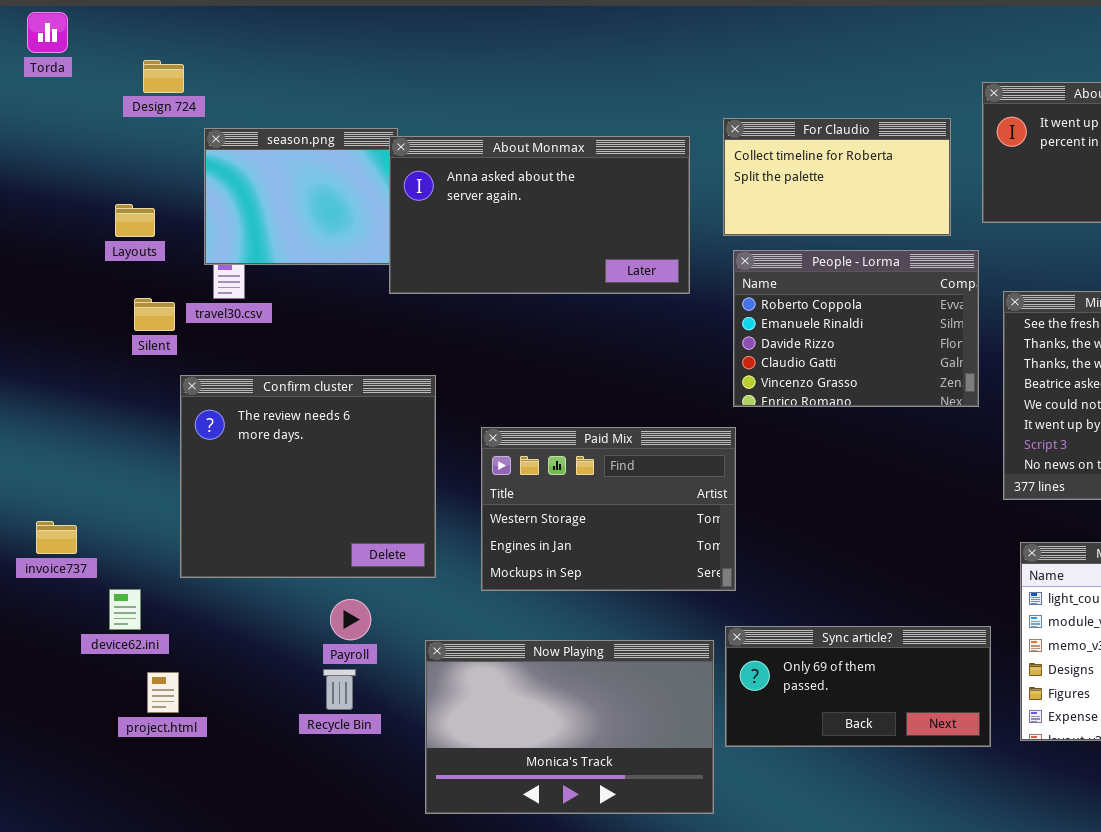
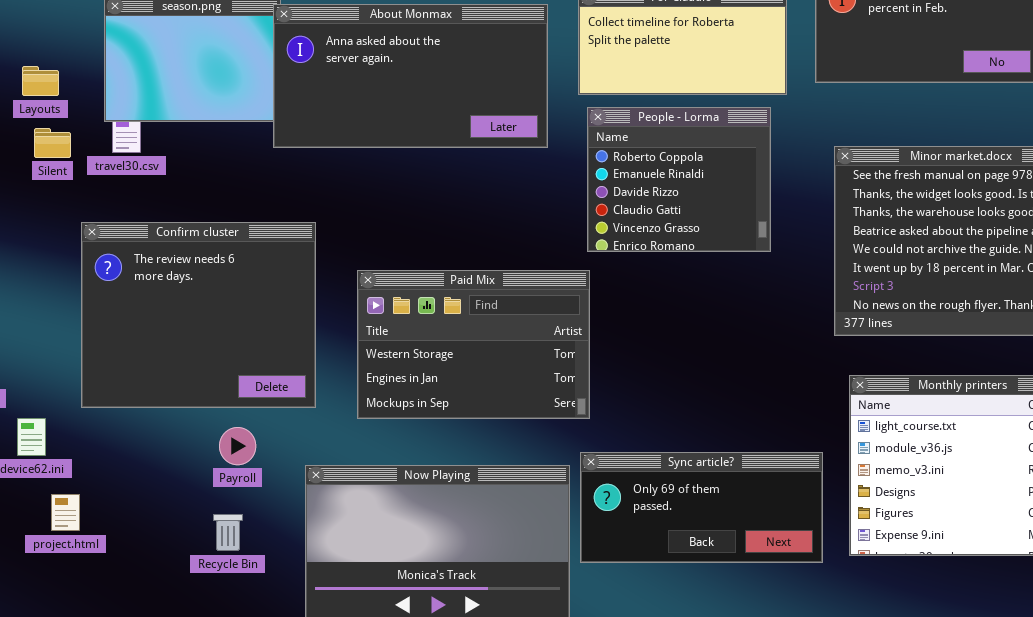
People - Lorma: [733,250,979,407] -> [587,107,771,252], resized
Silent: [134,298,175,331] -> [34,128,71,158], moved
Recycle Bin: [323,669,356,710] -> [213,514,243,551], moved

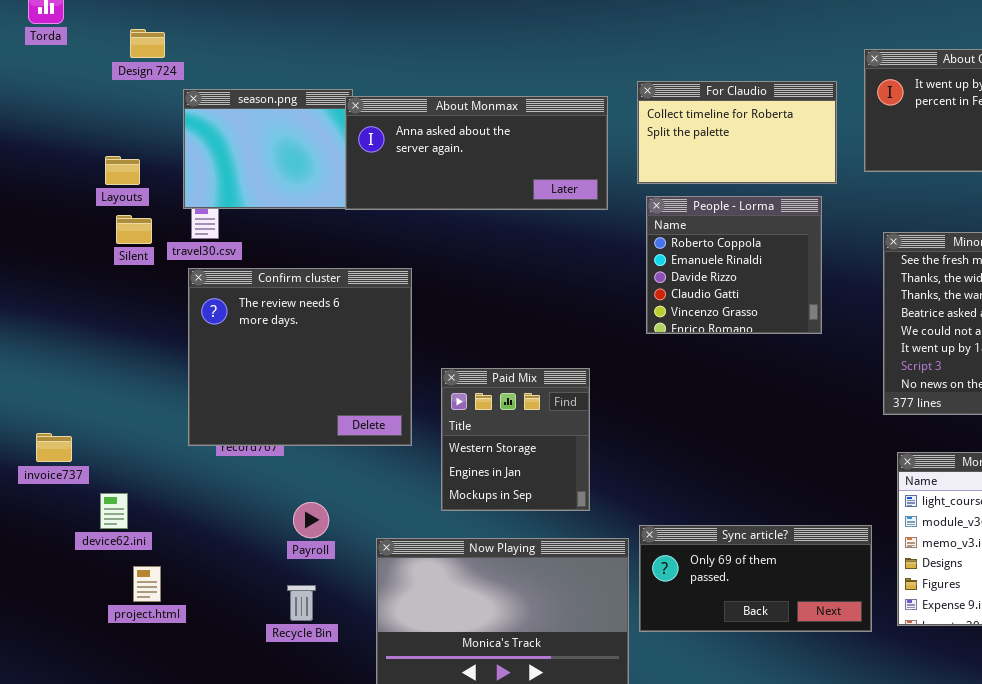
About Monmax: [273,4,548,148] -> [345,96,608,210], resized
Confirm cluster: [81,222,316,408] -> [188,268,412,446], moved
Paid Mix: [357,270,590,419] -> [441,368,590,511], moved, resized

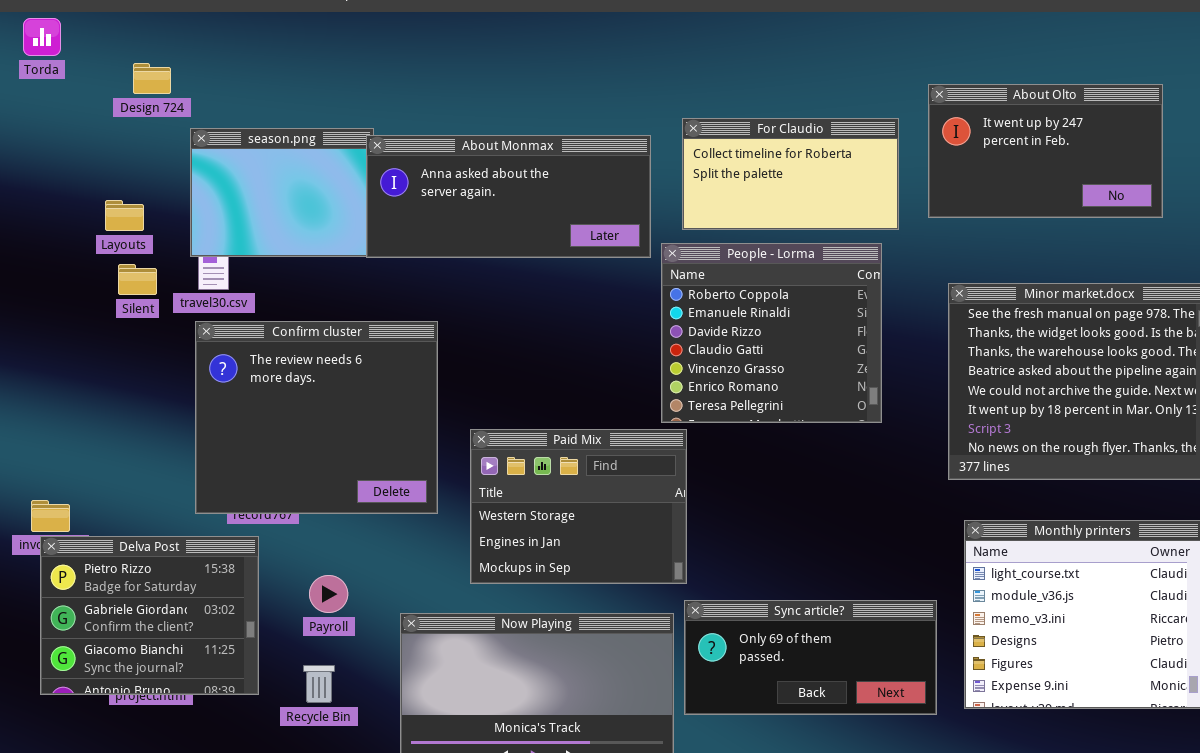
People - Lorma: [646,196,822,334] -> [661,243,882,423], resized
Paid Mix: [441,368,590,511] -> [470,429,687,584], resized
Delva Post: none -> [40,536,259,695], opened

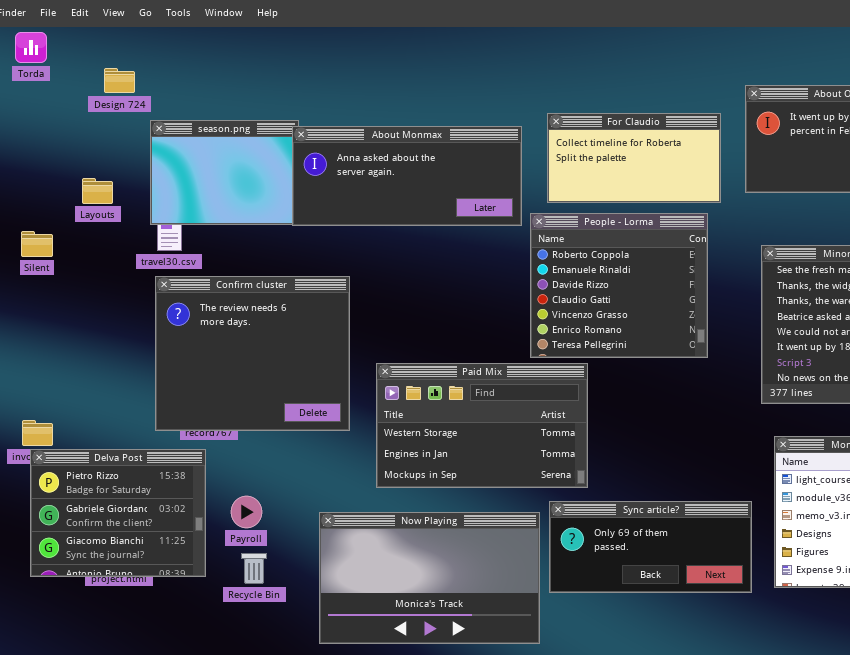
Silent: [118,264,157,295] -> [21,231,53,257], moved
Paid Mix: [470,429,687,584] -> [376,363,588,488], resized
Payroll: [309,575,348,613] -> [231,496,262,528], moved

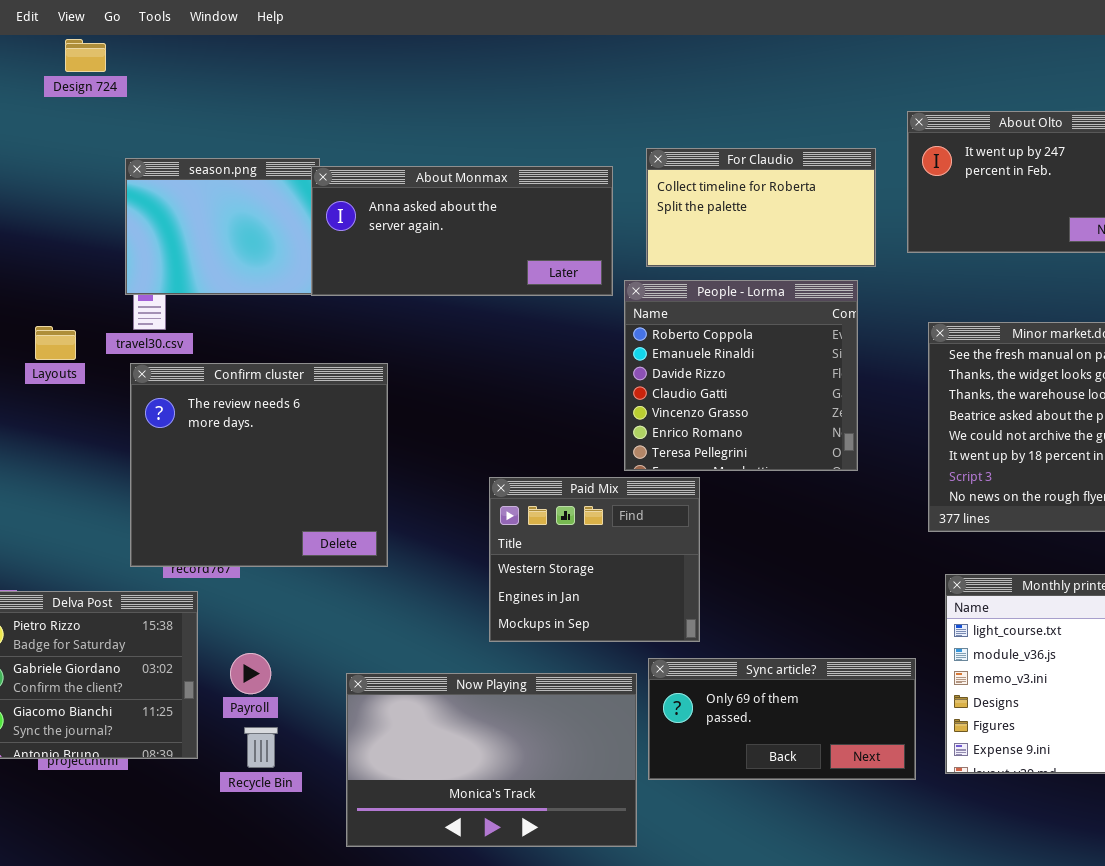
Design 724: [104,68,135,93] -> [65,39,106,72], moved
Layouts: [82,178,113,204] -> [35,326,76,360], moved
Paid Mix: [376,363,588,488] -> [489,477,700,642], resized

